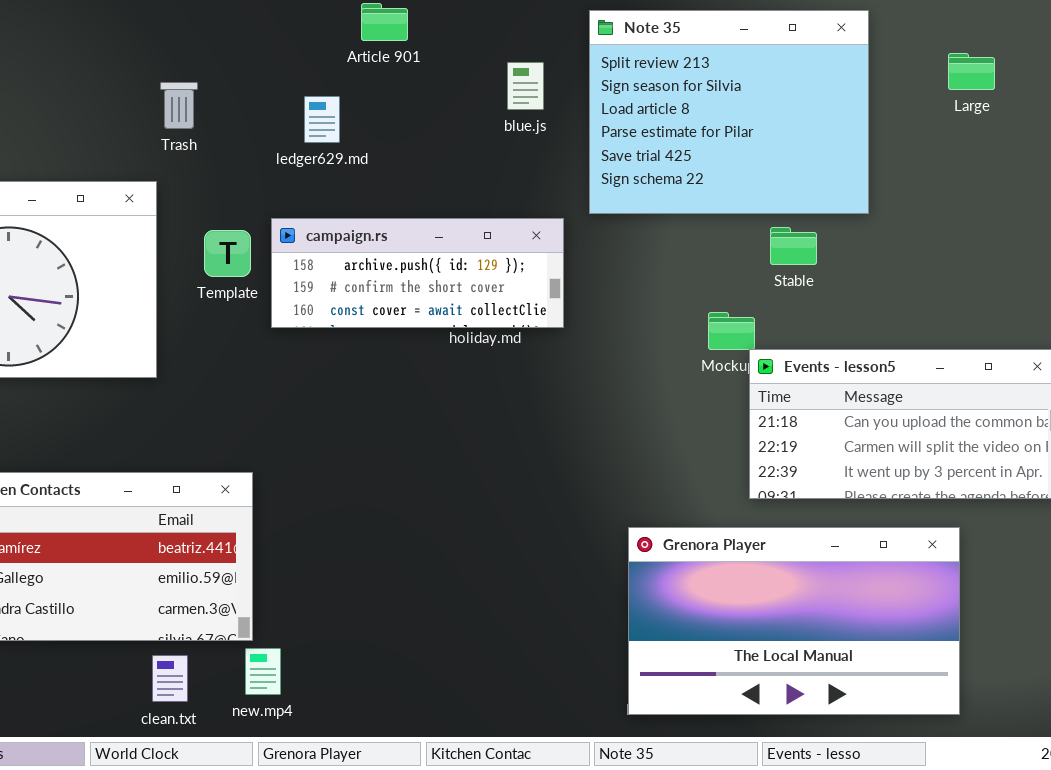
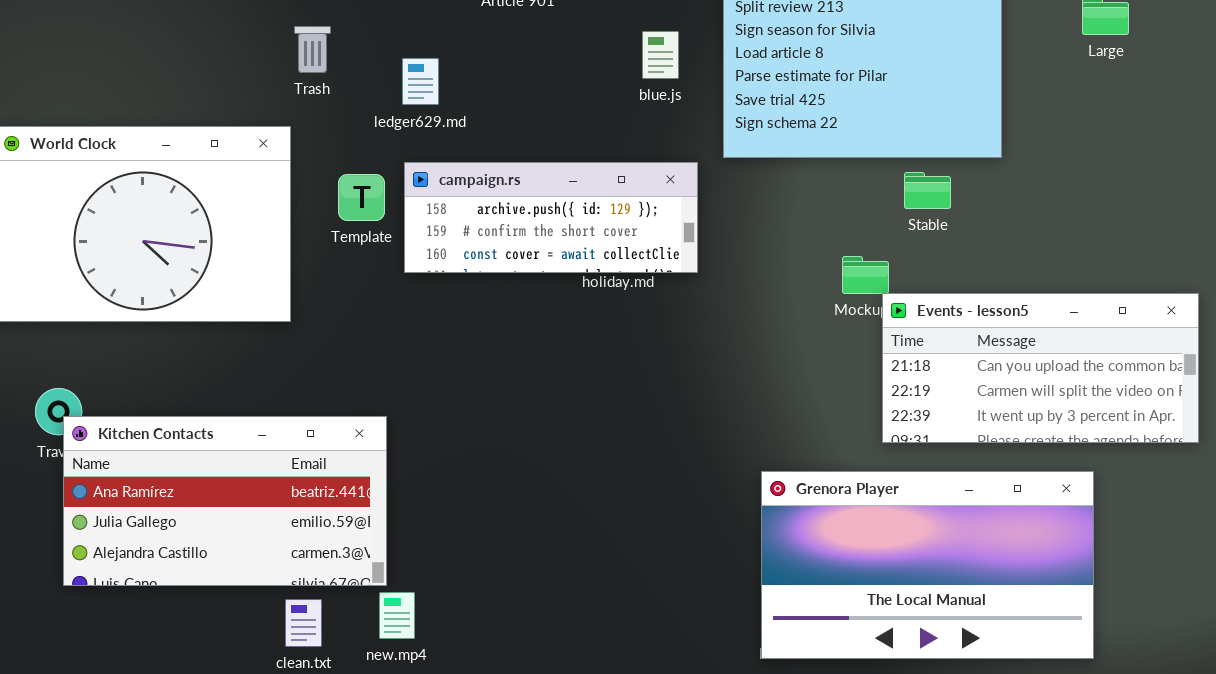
blue.js: [507,62,544,110] -> [642,31,679,79], moved
ledger629.md: [304,96,340,143] -> [402,58,439,105], moved

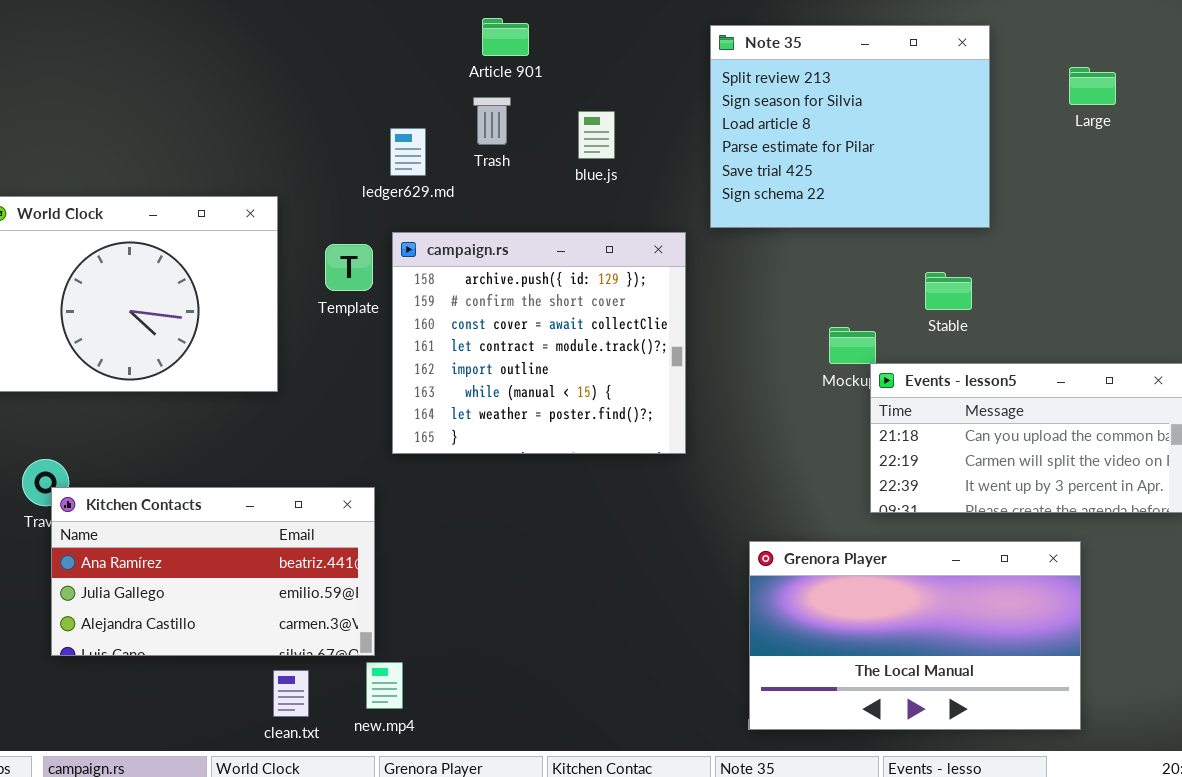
Trash: [294,26,331,73] -> [473,97,511,145], moved
blue.js: [642,31,679,79] -> [578,111,615,159], moved
campaign.rs: [404,162,698,273] -> [392,232,686,454], resized
Stable: [904,172,951,209] -> [925,272,972,310], moved

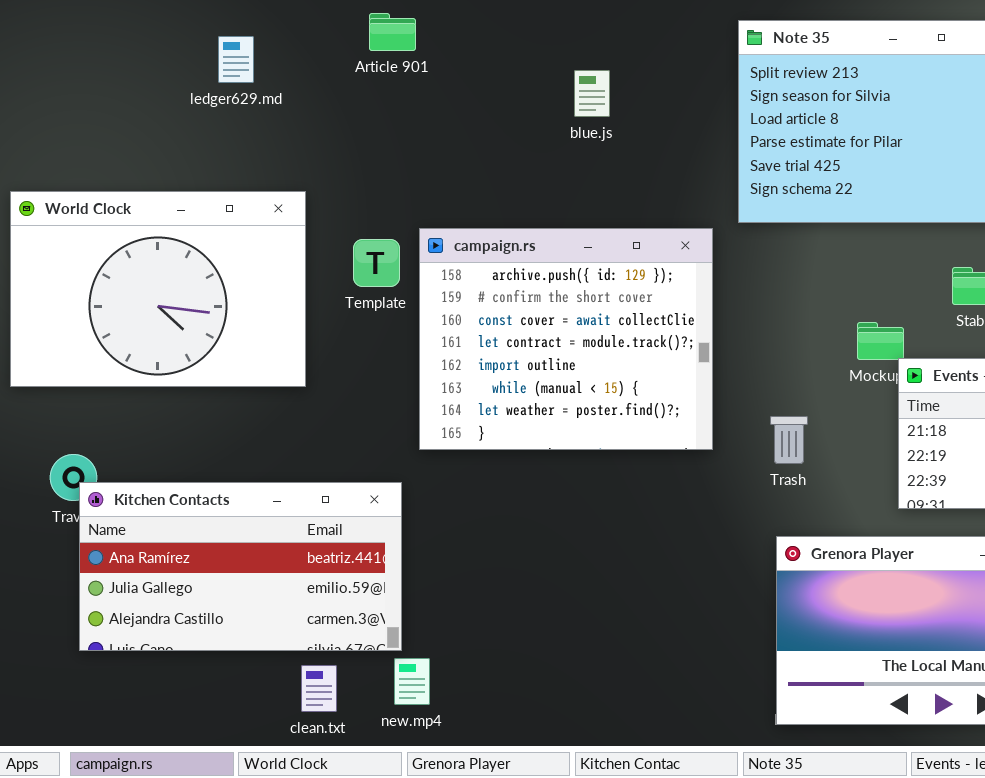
Article 901: [482,18,529,56] -> [369,13,416,51], moved
Trash: [473,97,511,145] -> [770,416,808,464], moved
blue.js: [578,111,615,159] -> [574,70,610,117], moved
ledger629.md: [390,128,426,176] -> [218,36,254,83], moved

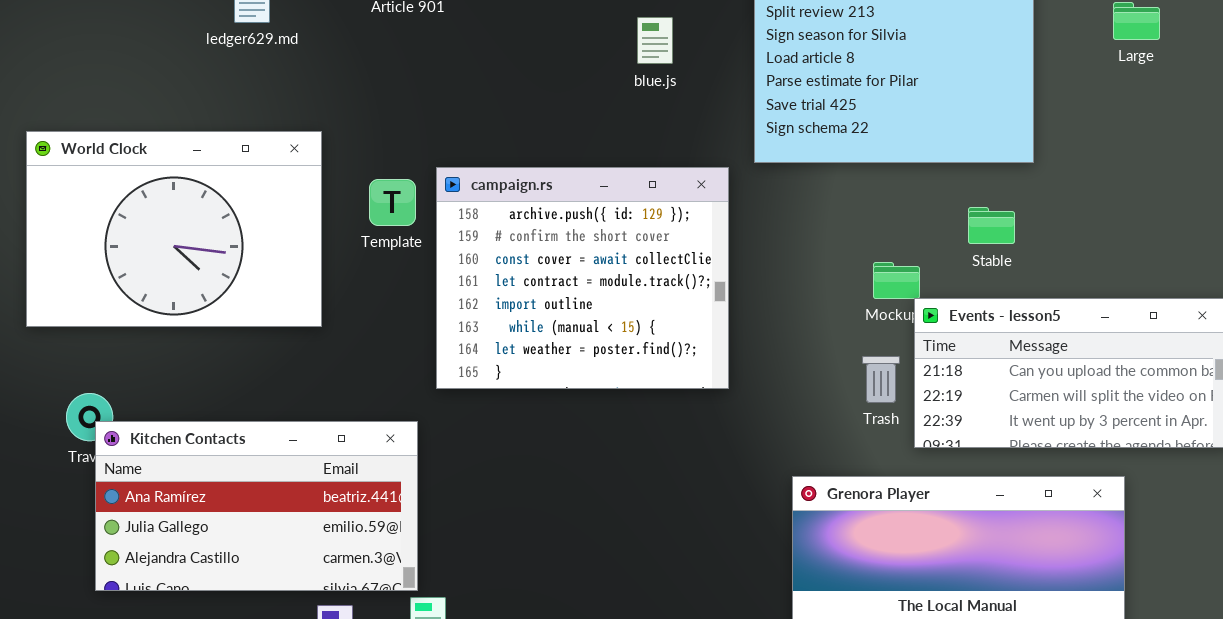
blue.js: [574,70,610,117] -> [637,17,673,64], moved
Trash: [770,416,808,464] -> [862,356,900,403], moved

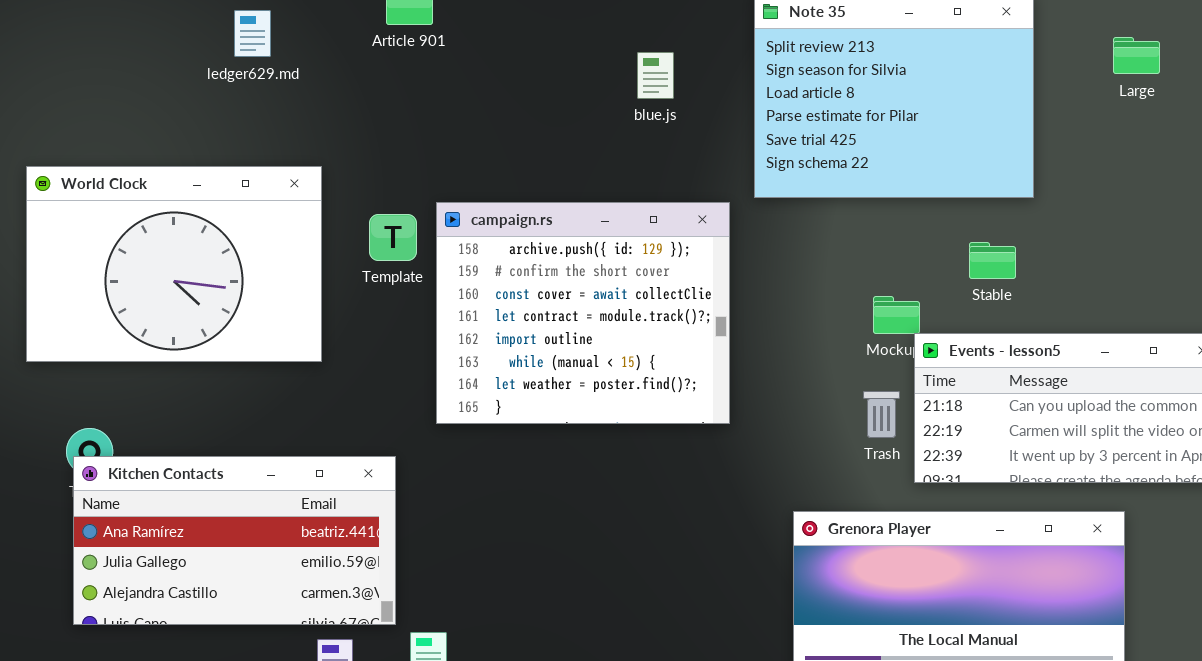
Kitchen Contacts: [95,421,418,591] -> [73,456,396,625], moved

